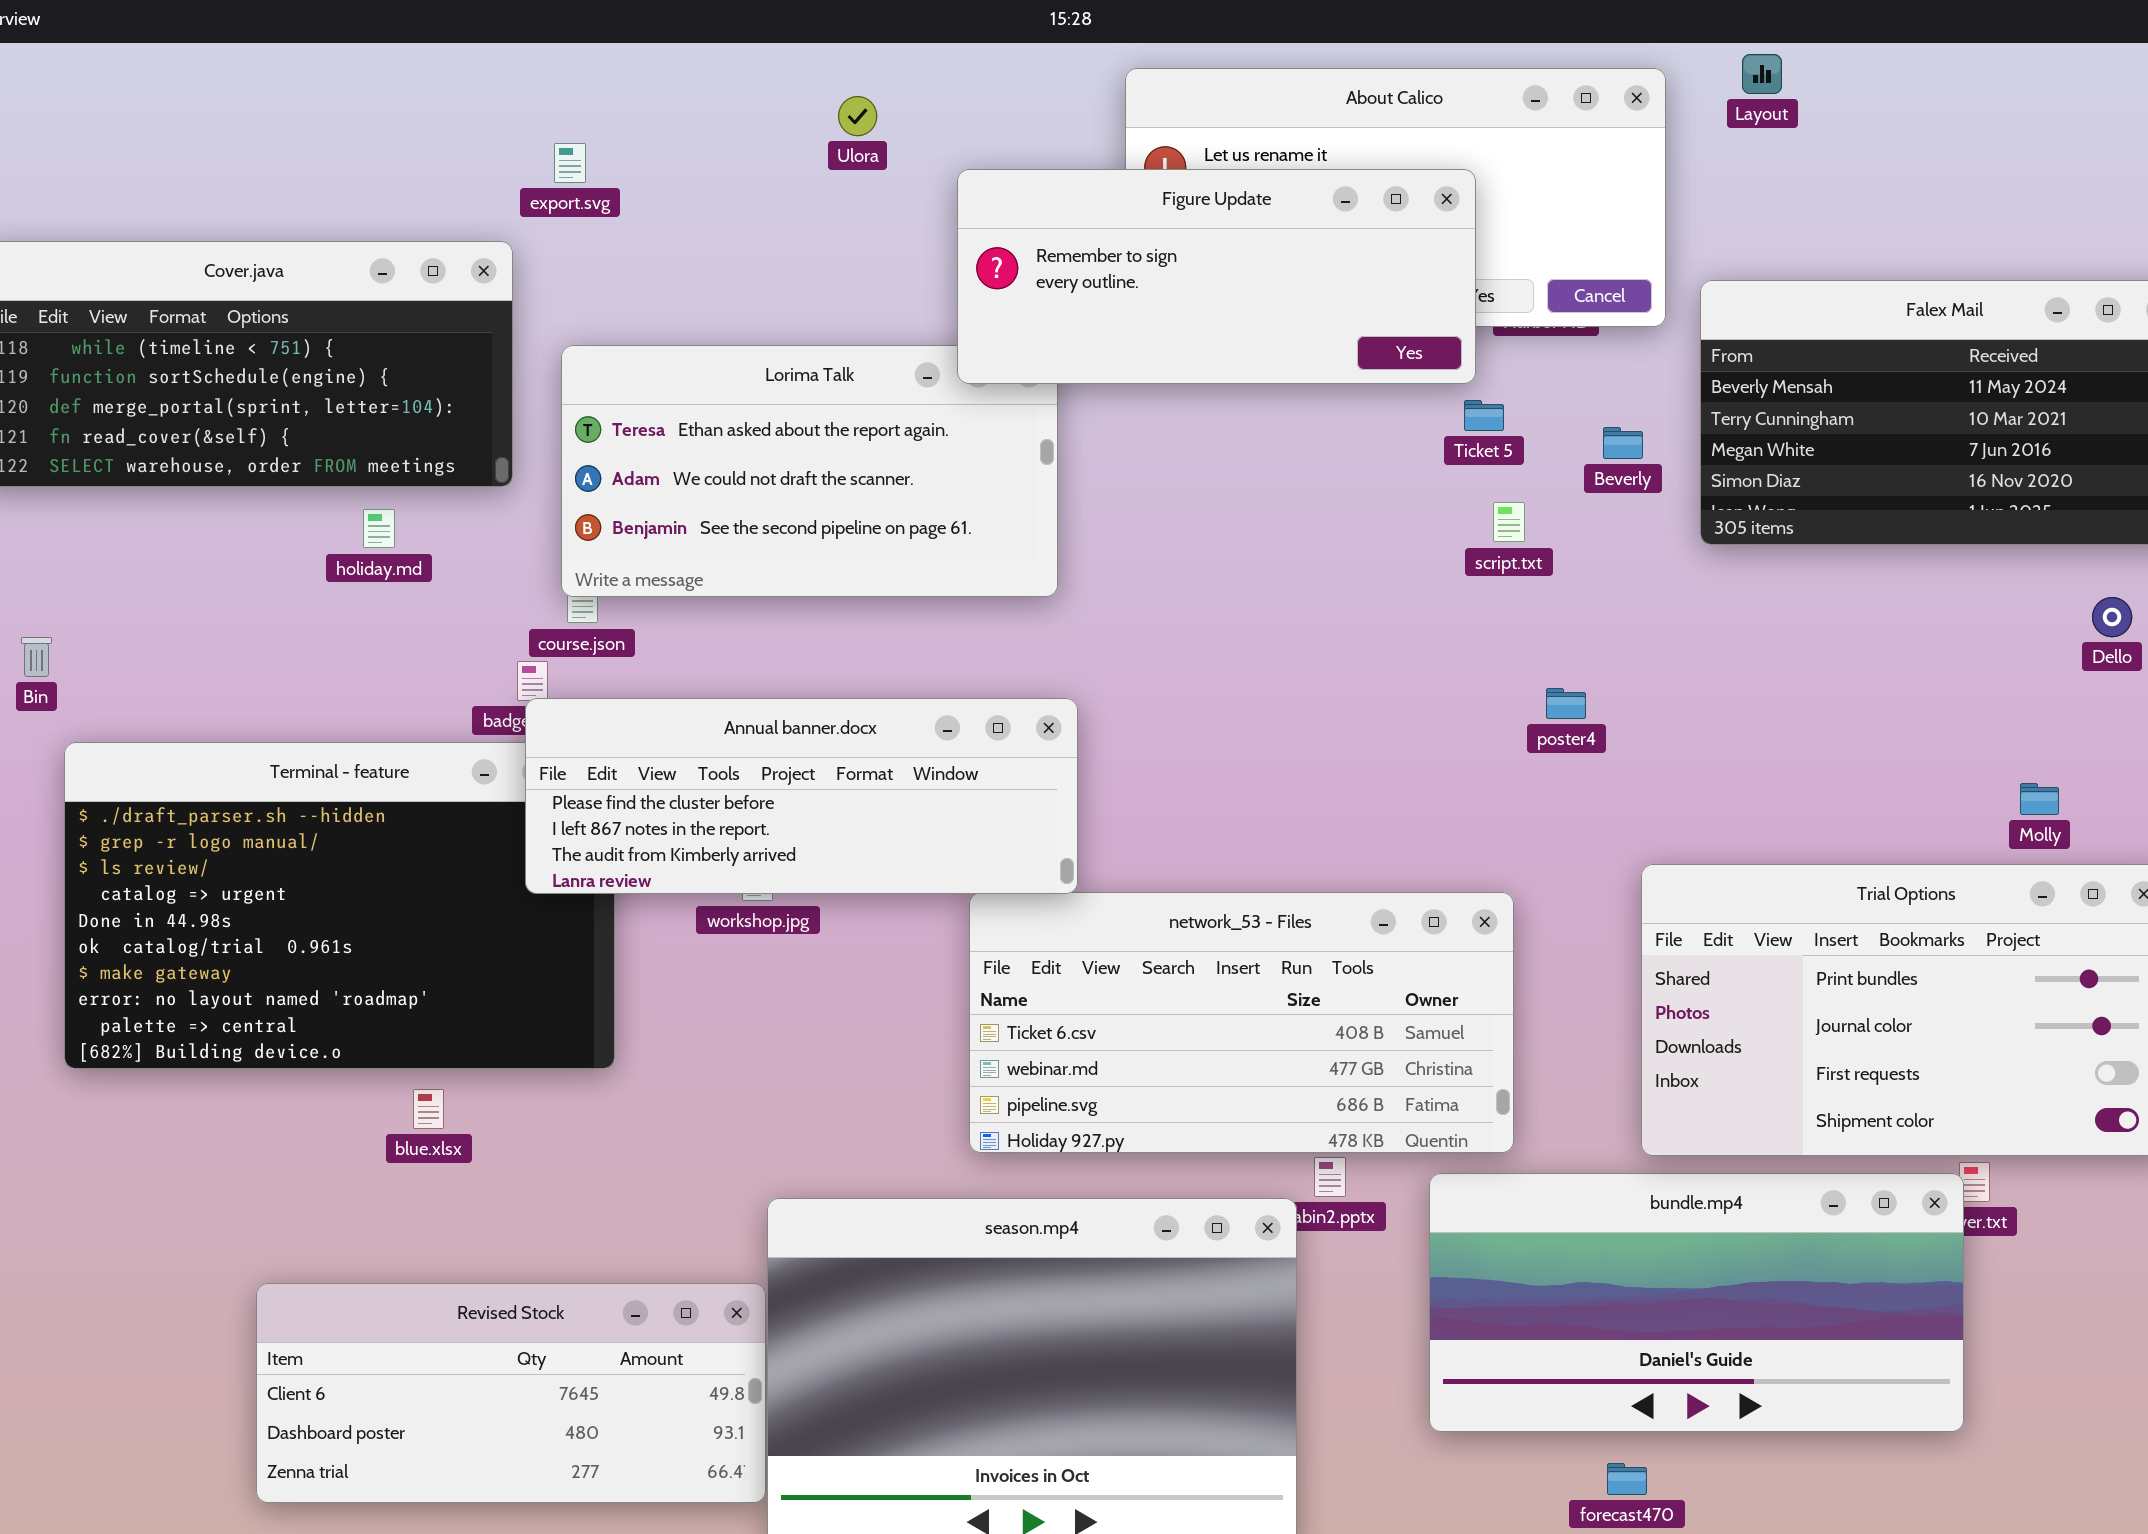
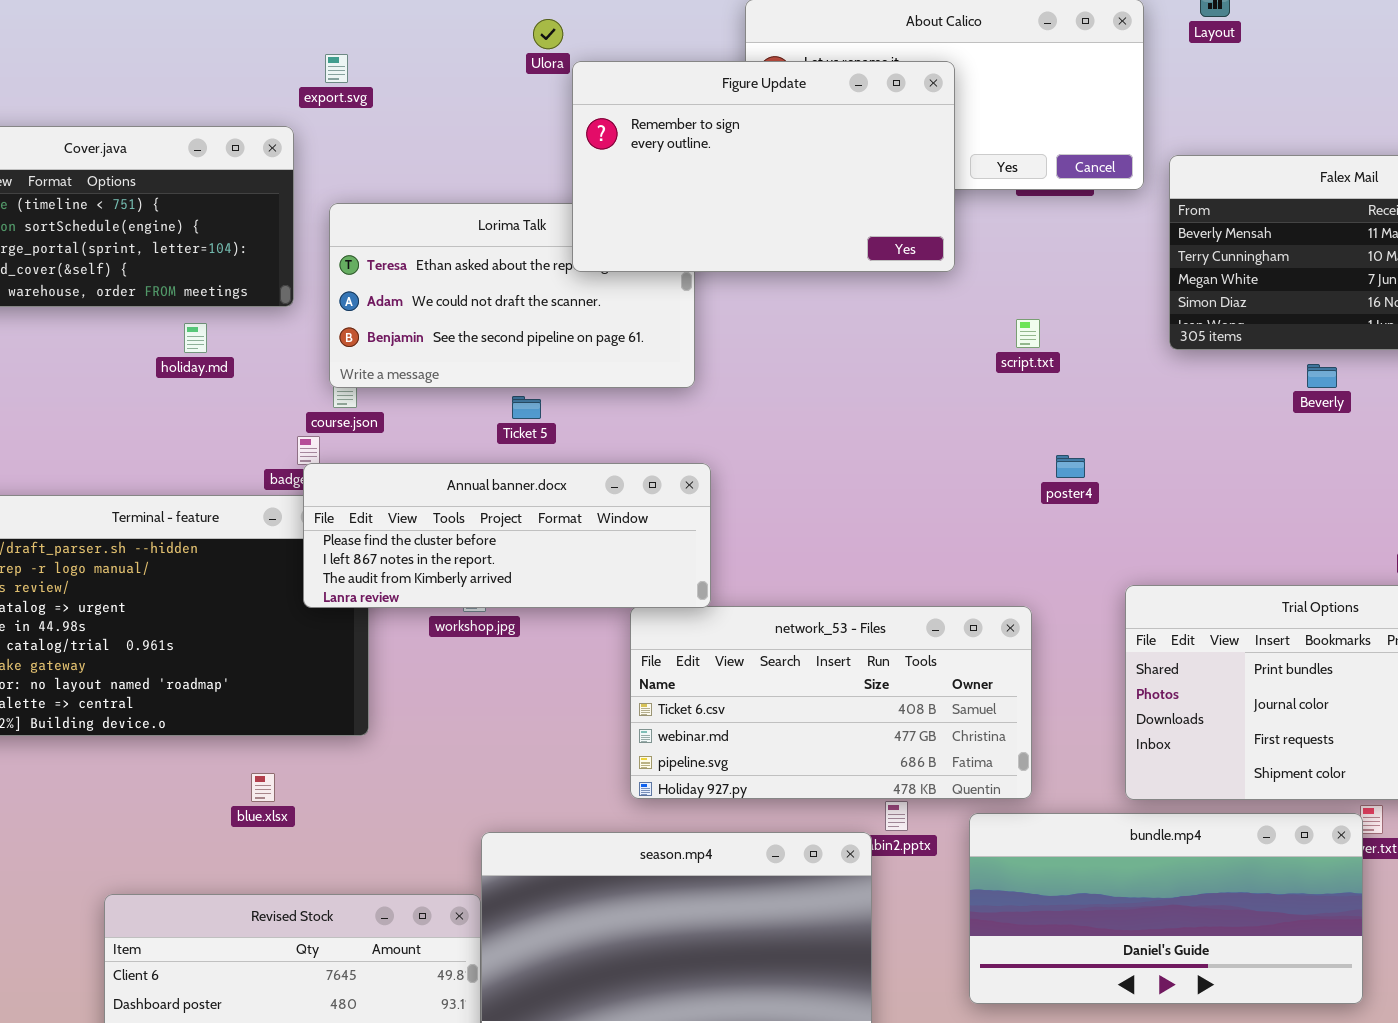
Figure Update: [957,169,1476,384] -> [572,61,955,272], moved, resized
Ticket 5: [1464,400,1504,431] -> [512,396,541,419], moved
Beverly: [1603,427,1643,459] -> [1307,364,1337,388], moved
blue.xlsx: [413,1089,444,1129] -> [251,773,275,802], moved

